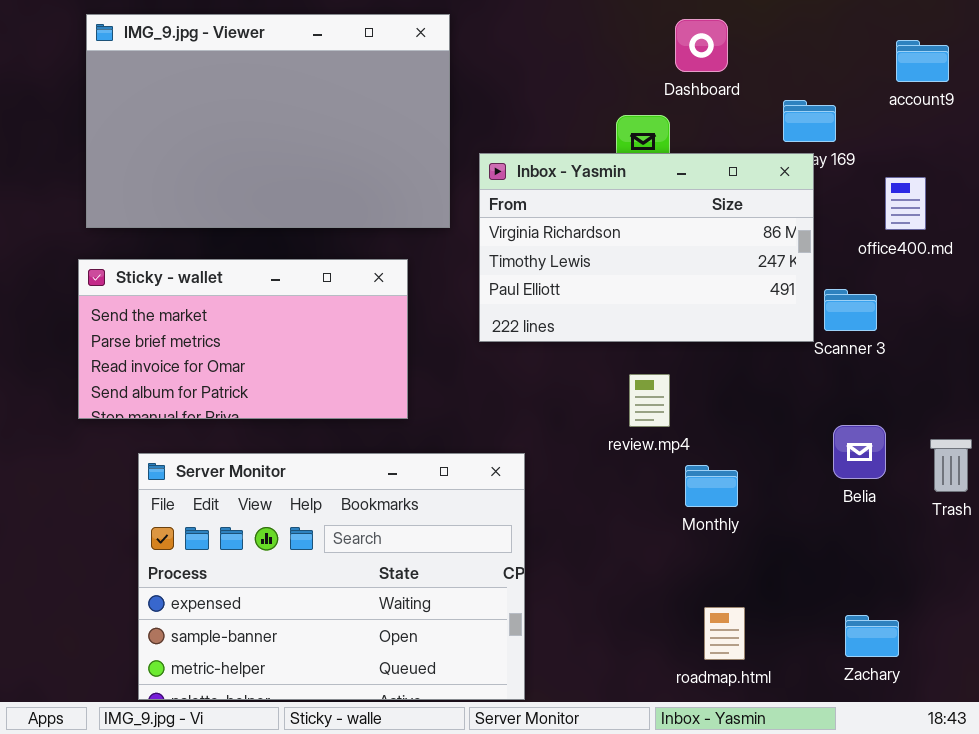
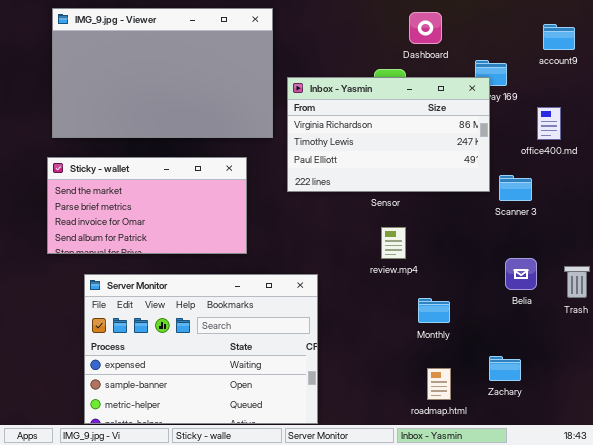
Inbox - Yasmin: [479,153,814,342] -> [287,77,490,192], moved
Monthly: [685,465,738,507] -> [418,298,450,323], moved
Zachary: [845,615,899,657] -> [489,356,521,381], moved

